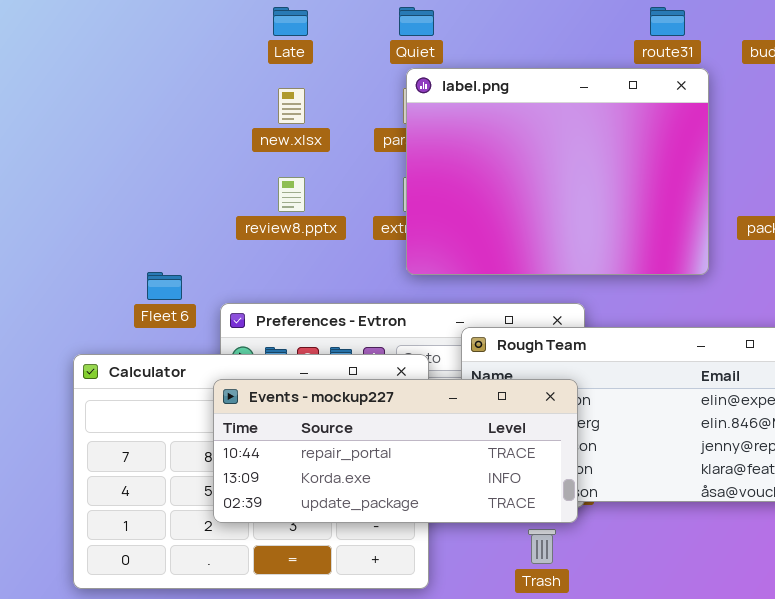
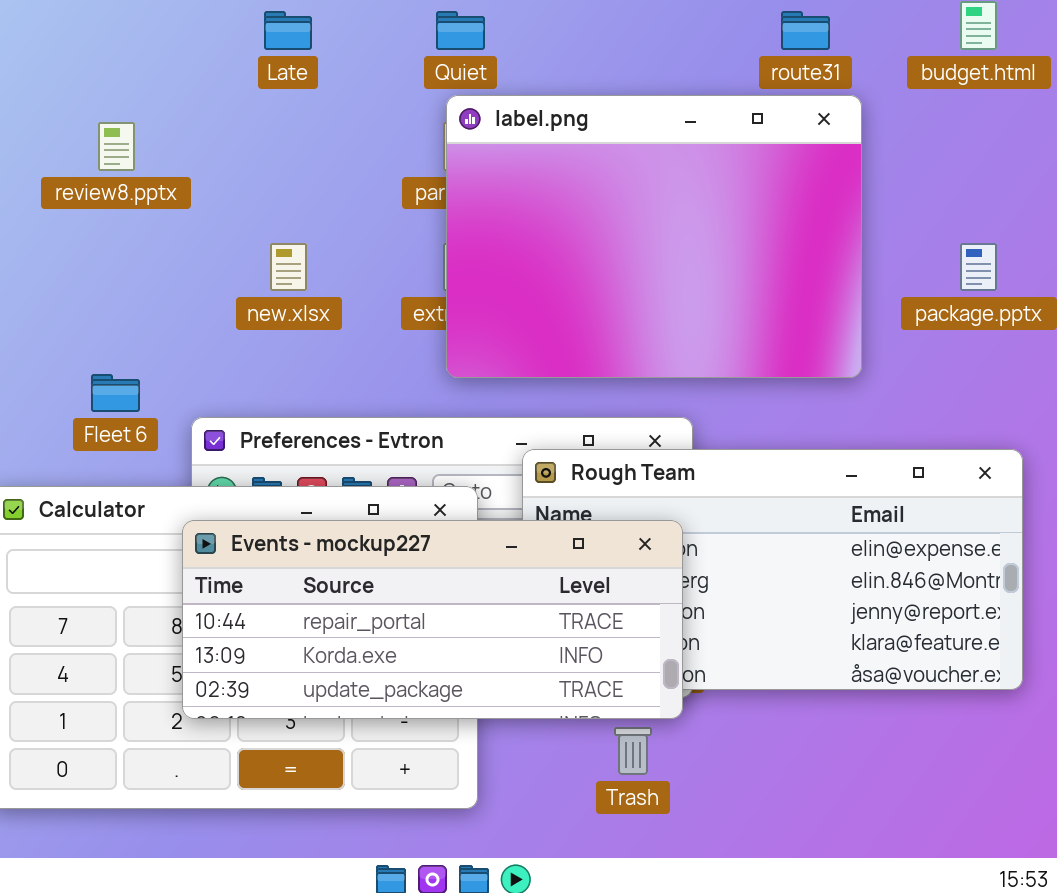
new.xlsx: [278,88,305,124] -> [270,243,307,291], moved
review8.pptx: [278,177,305,212] -> [98,122,135,171], moved

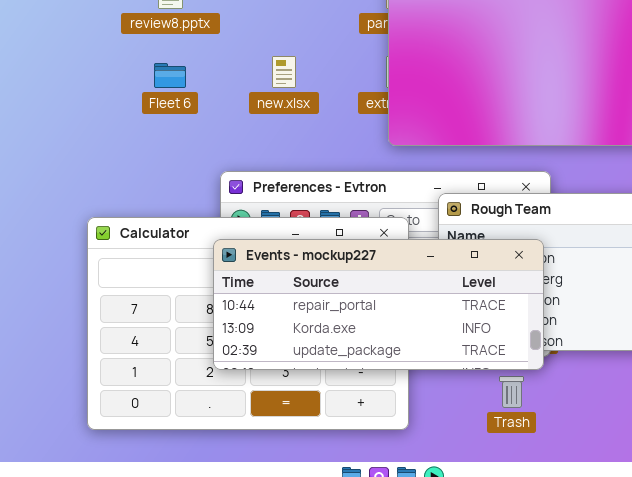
Fleet 6: [91,374,140,412] -> [154,63,186,88], moved

